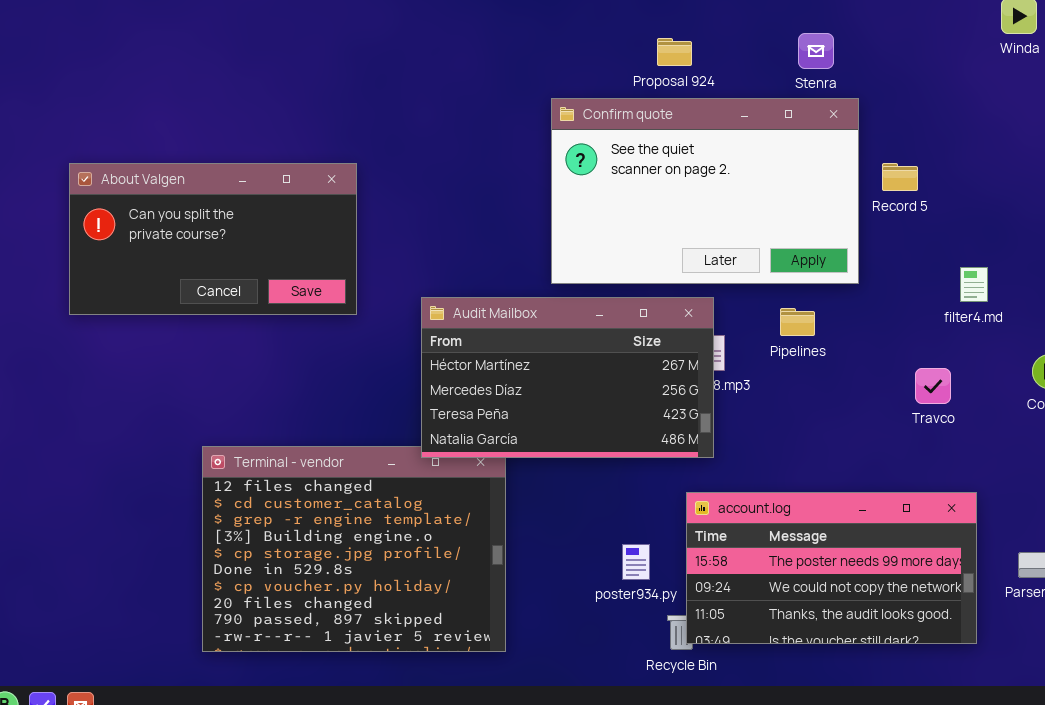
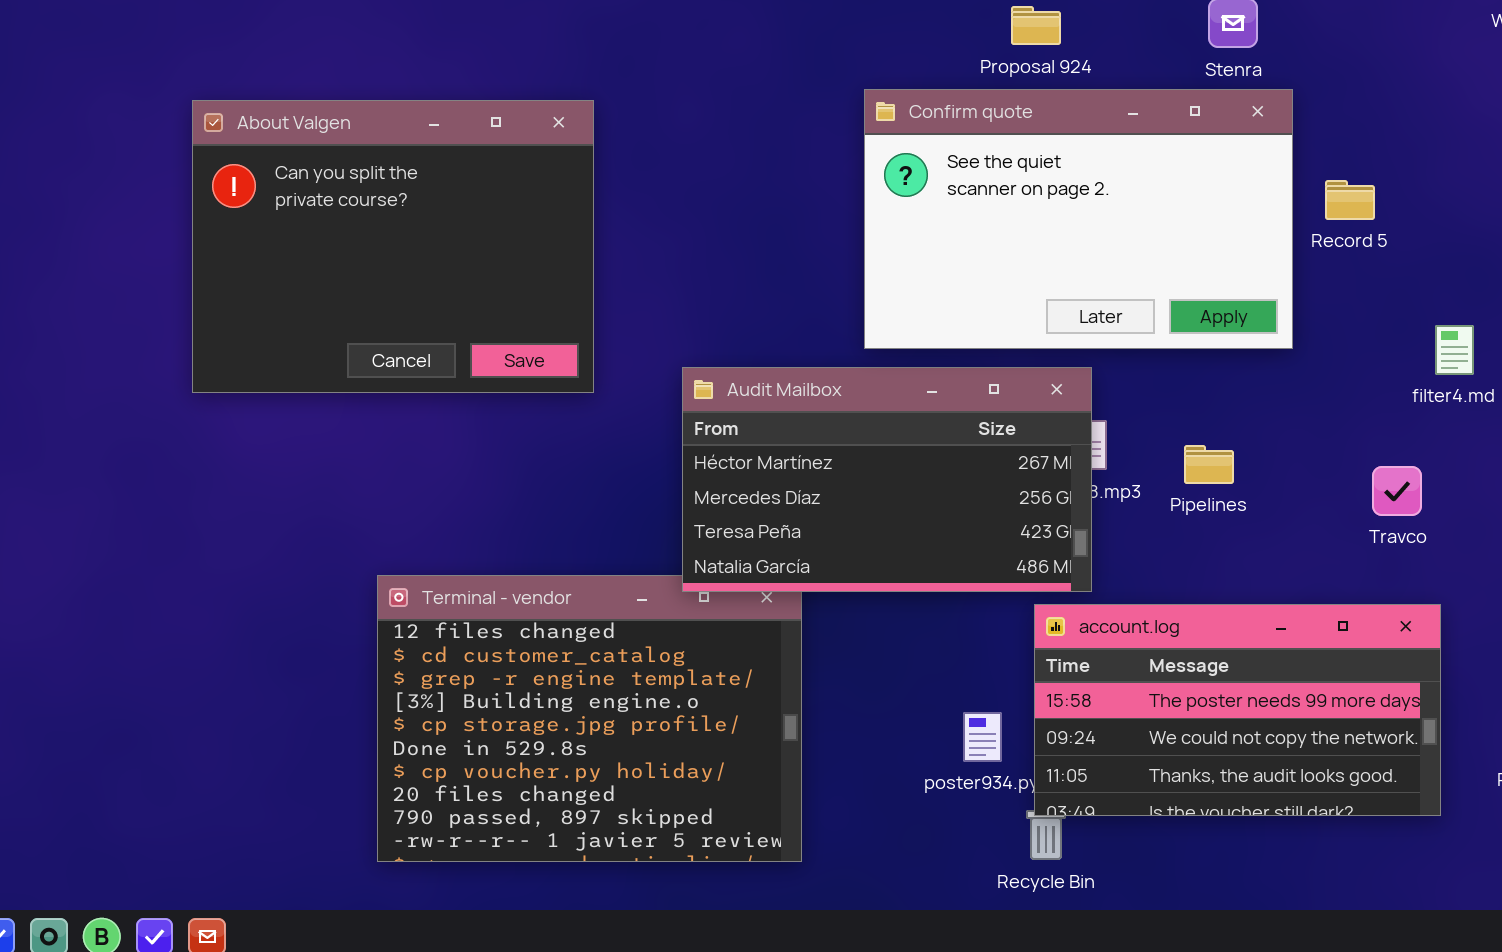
About Valgen: [69,163,357,315] -> [192,100,594,393], resized
Pipelines: [780,308,815,336] -> [1184,445,1234,484], moved
account.log: [686,492,977,644] -> [1034,604,1441,816], moved

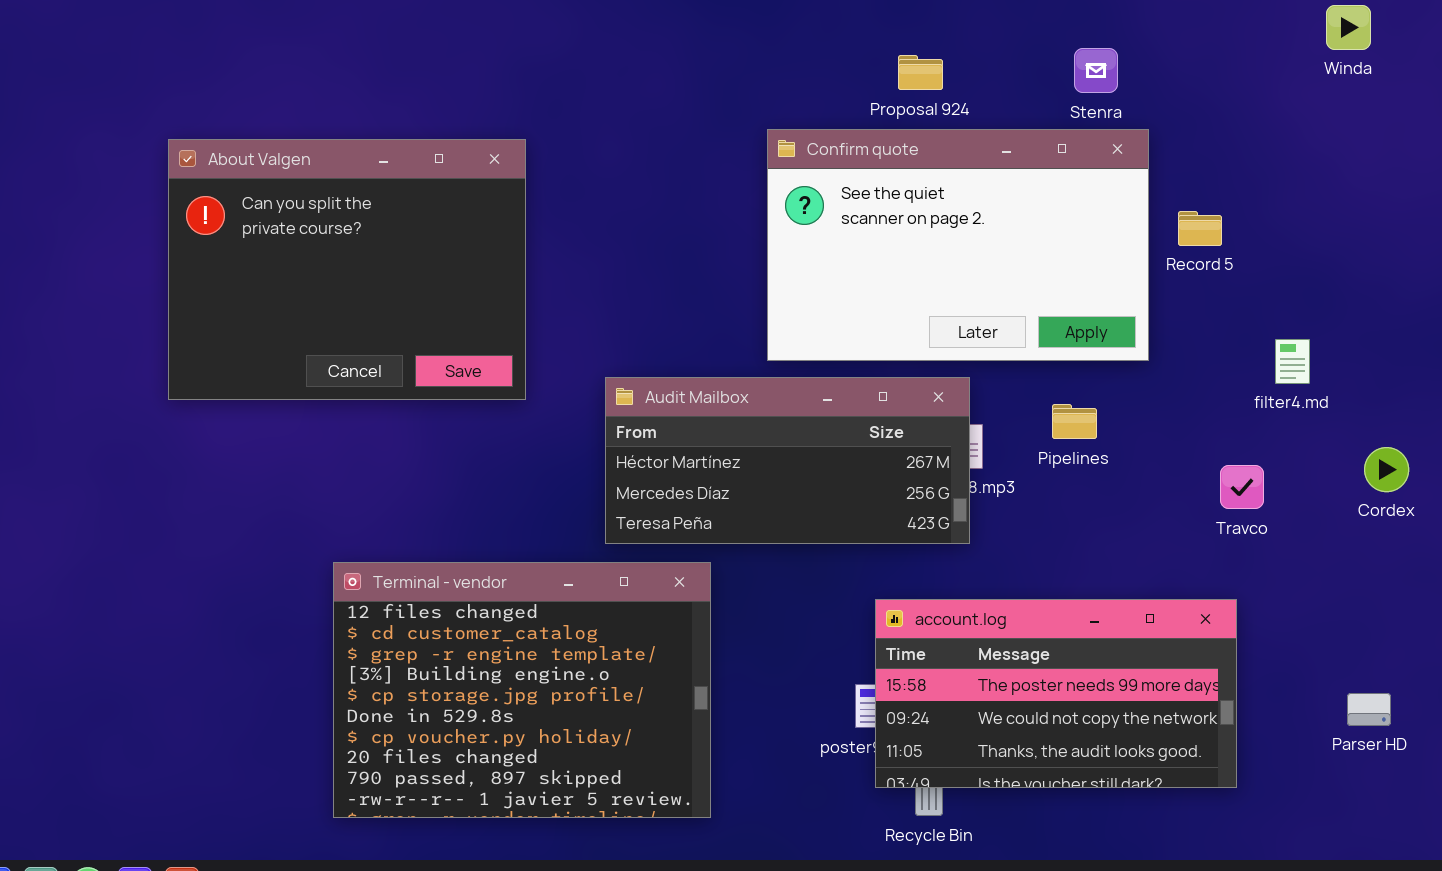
Audit Mailbox: [682,367,1092,592] -> [605,377,970,544], resized
Pipelines: [1184,445,1234,484] -> [1052,404,1097,439], moved
account.log: [1034,604,1441,816] -> [875,599,1237,788], moved

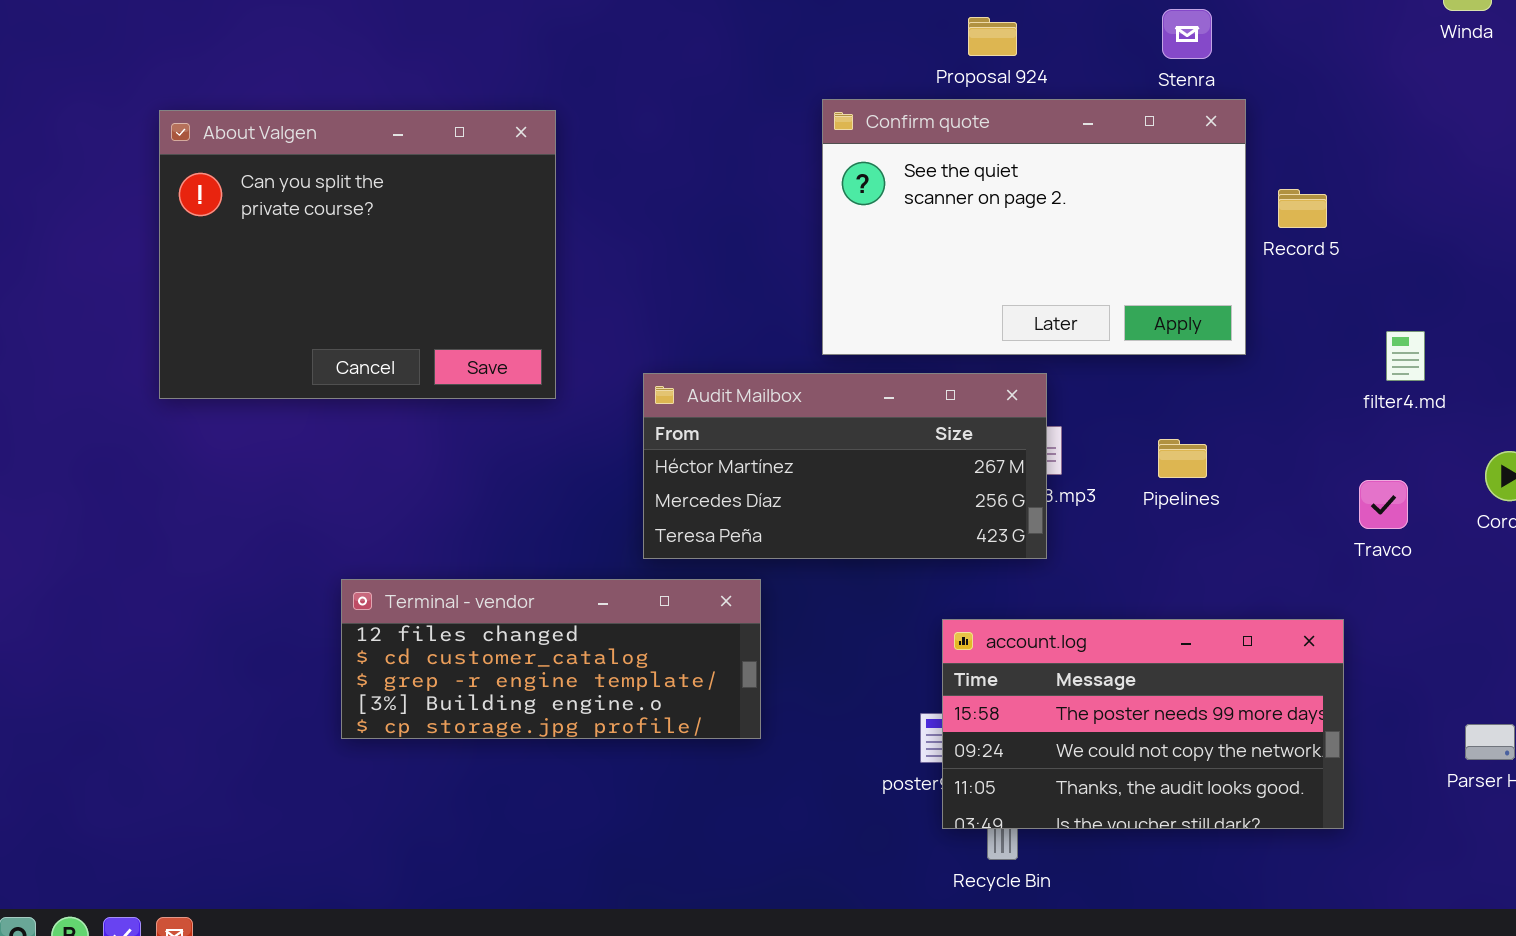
Pipelines: [1052,404,1097,439] -> [1158,439,1207,478], moved
Travco: [1220,465,1264,509] -> [1359,480,1408,529], moved
Terminal - vendor: [333,562,711,818] -> [341,579,761,739], resized

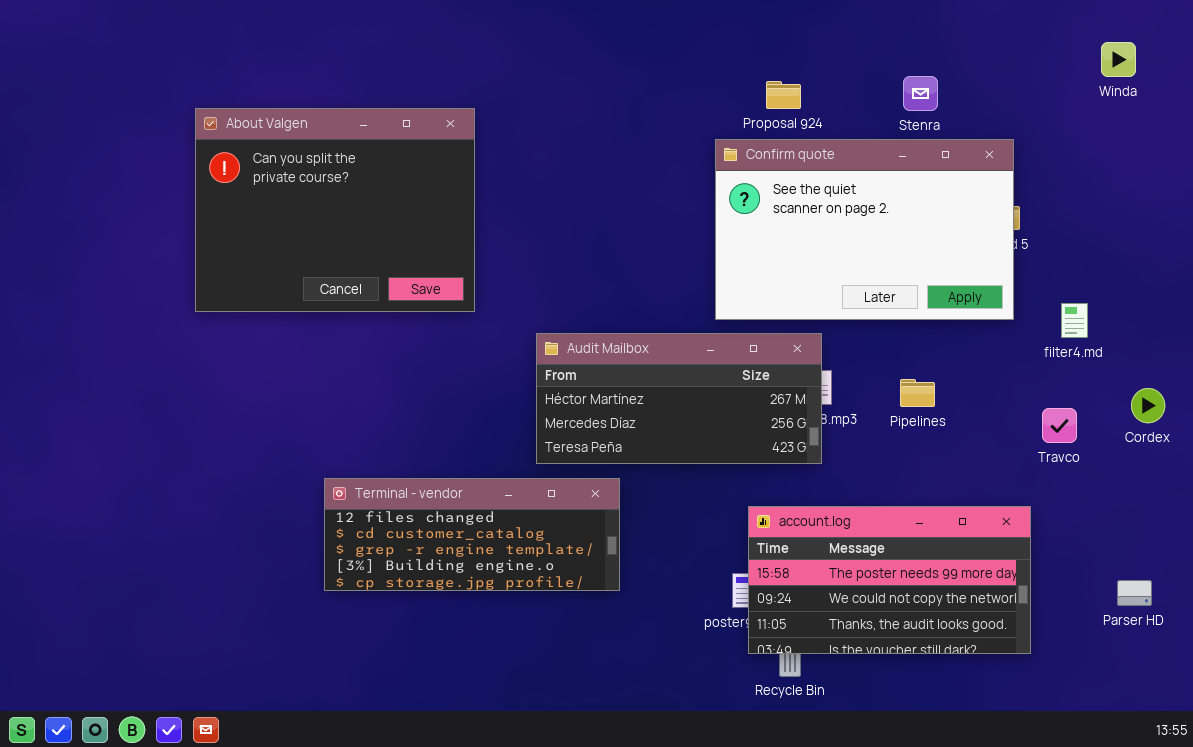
Confirm quote: [822,99,1246,355] -> [715,139,1014,320], moved
About Valgen: [159,110,556,399] -> [195,108,475,312], moved

